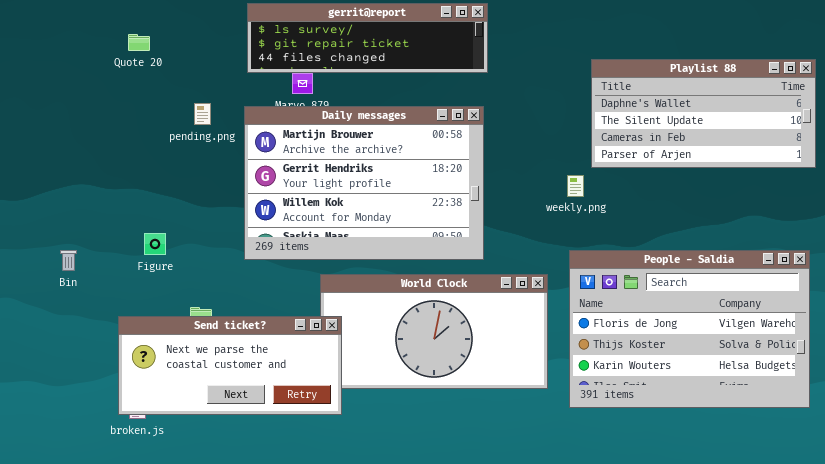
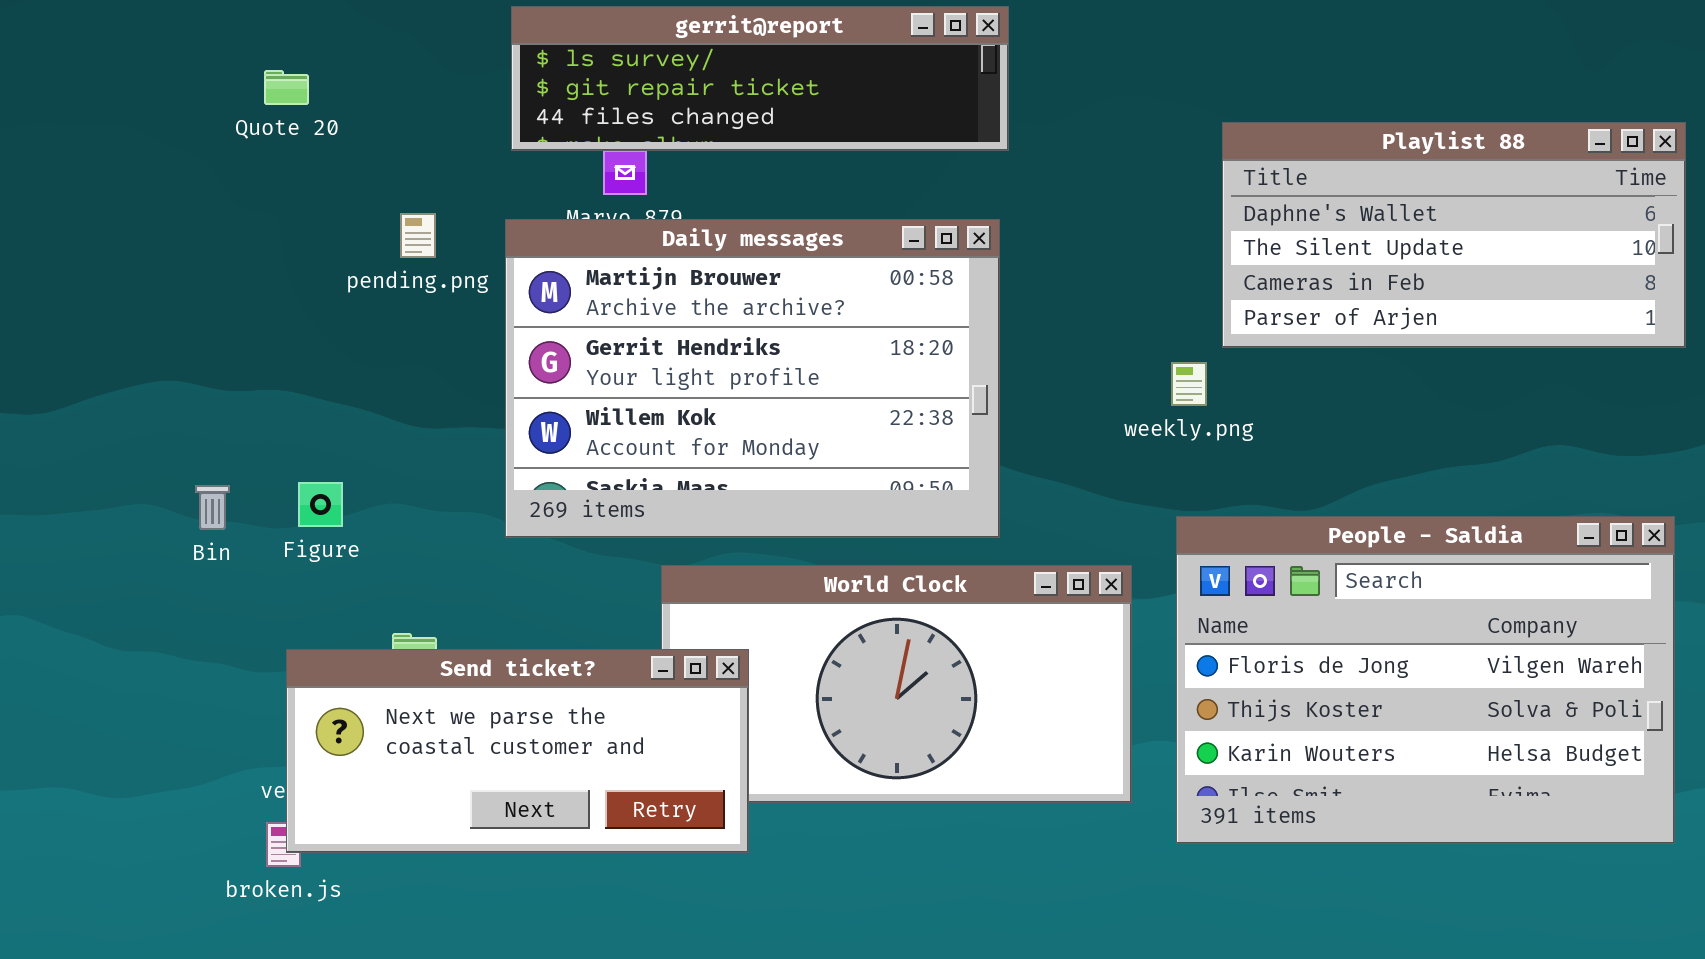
Bin: [60,250,77,271] -> [195,485,230,530], moved
Send ticket?: [118,316,342,415] -> [286,649,749,853], moved

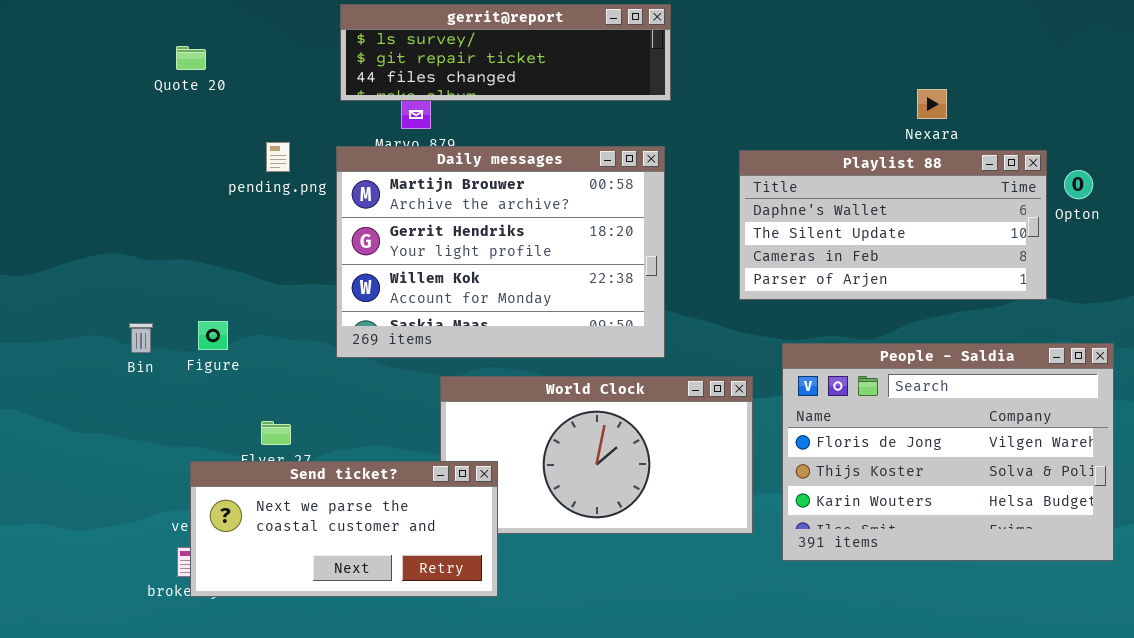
Playlist 88: [1222,122,1686,348] -> [739,150,1047,300], moved
Send ticket?: [286,649,749,853] -> [190,461,498,597], moved

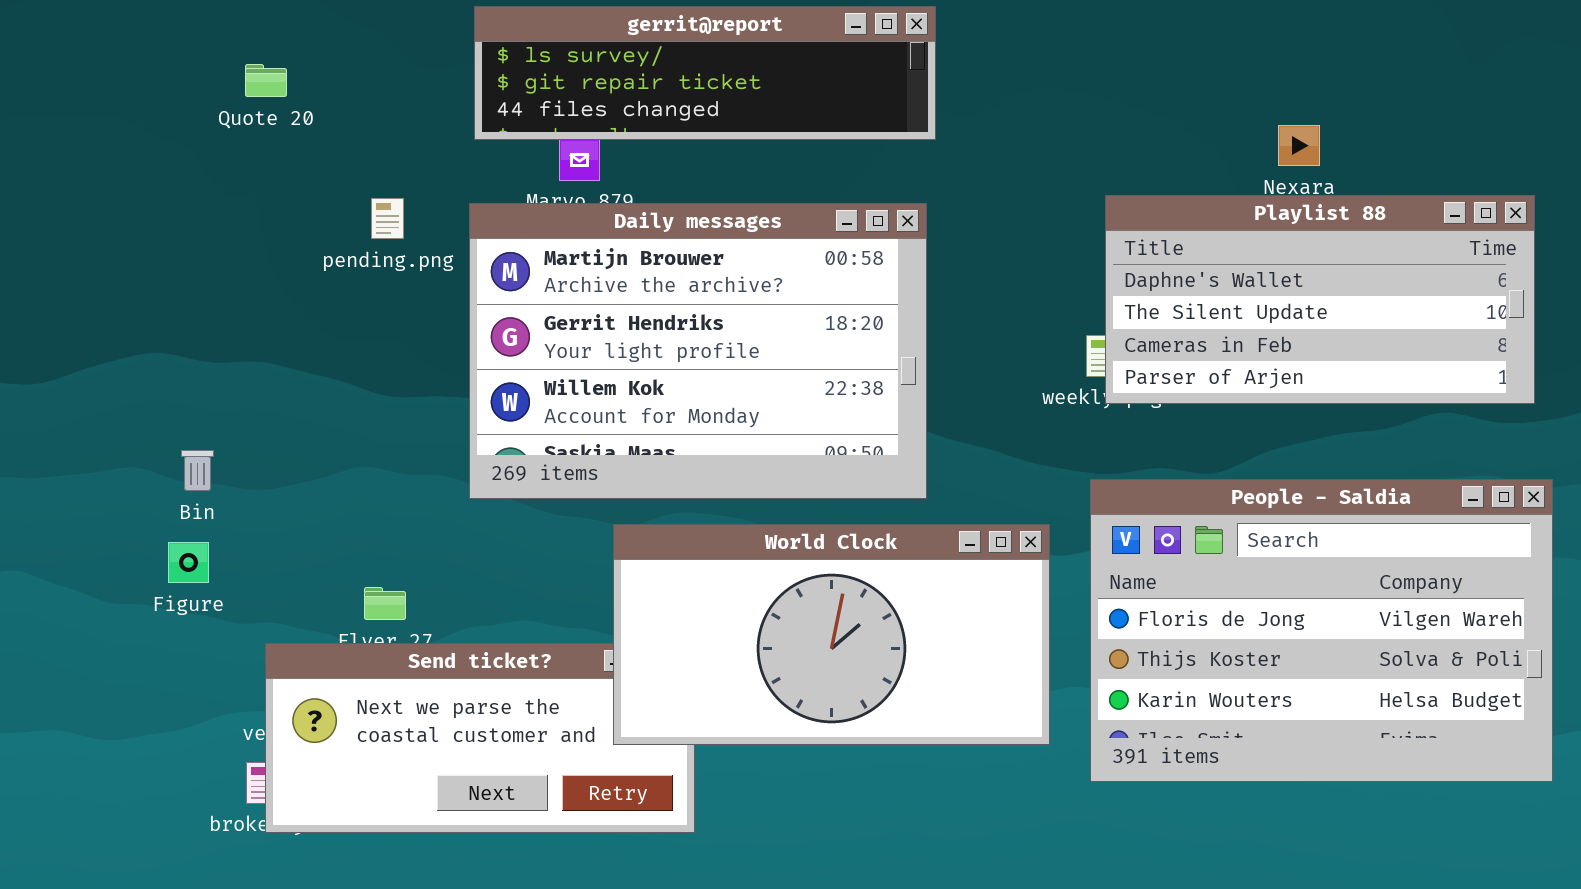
Playlist 88: [739,150,1047,300] -> [1105,195,1535,404], moved
Figure: [198,321,228,350] -> [168,542,209,583], moved
World Clock: [440,376,753,534] -> [613,524,1050,745], raised

